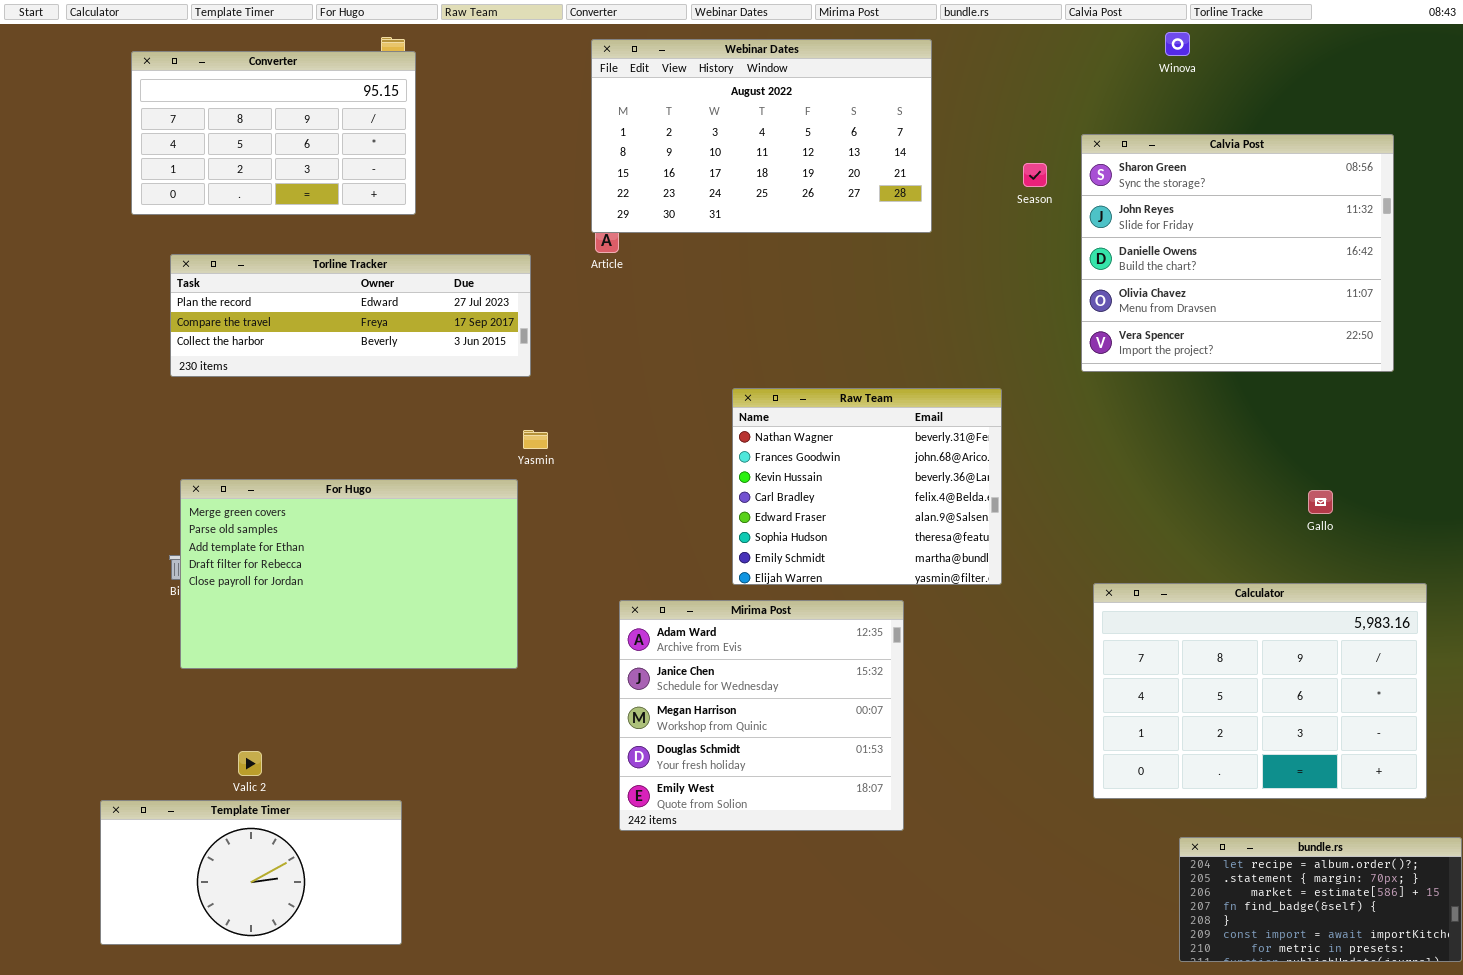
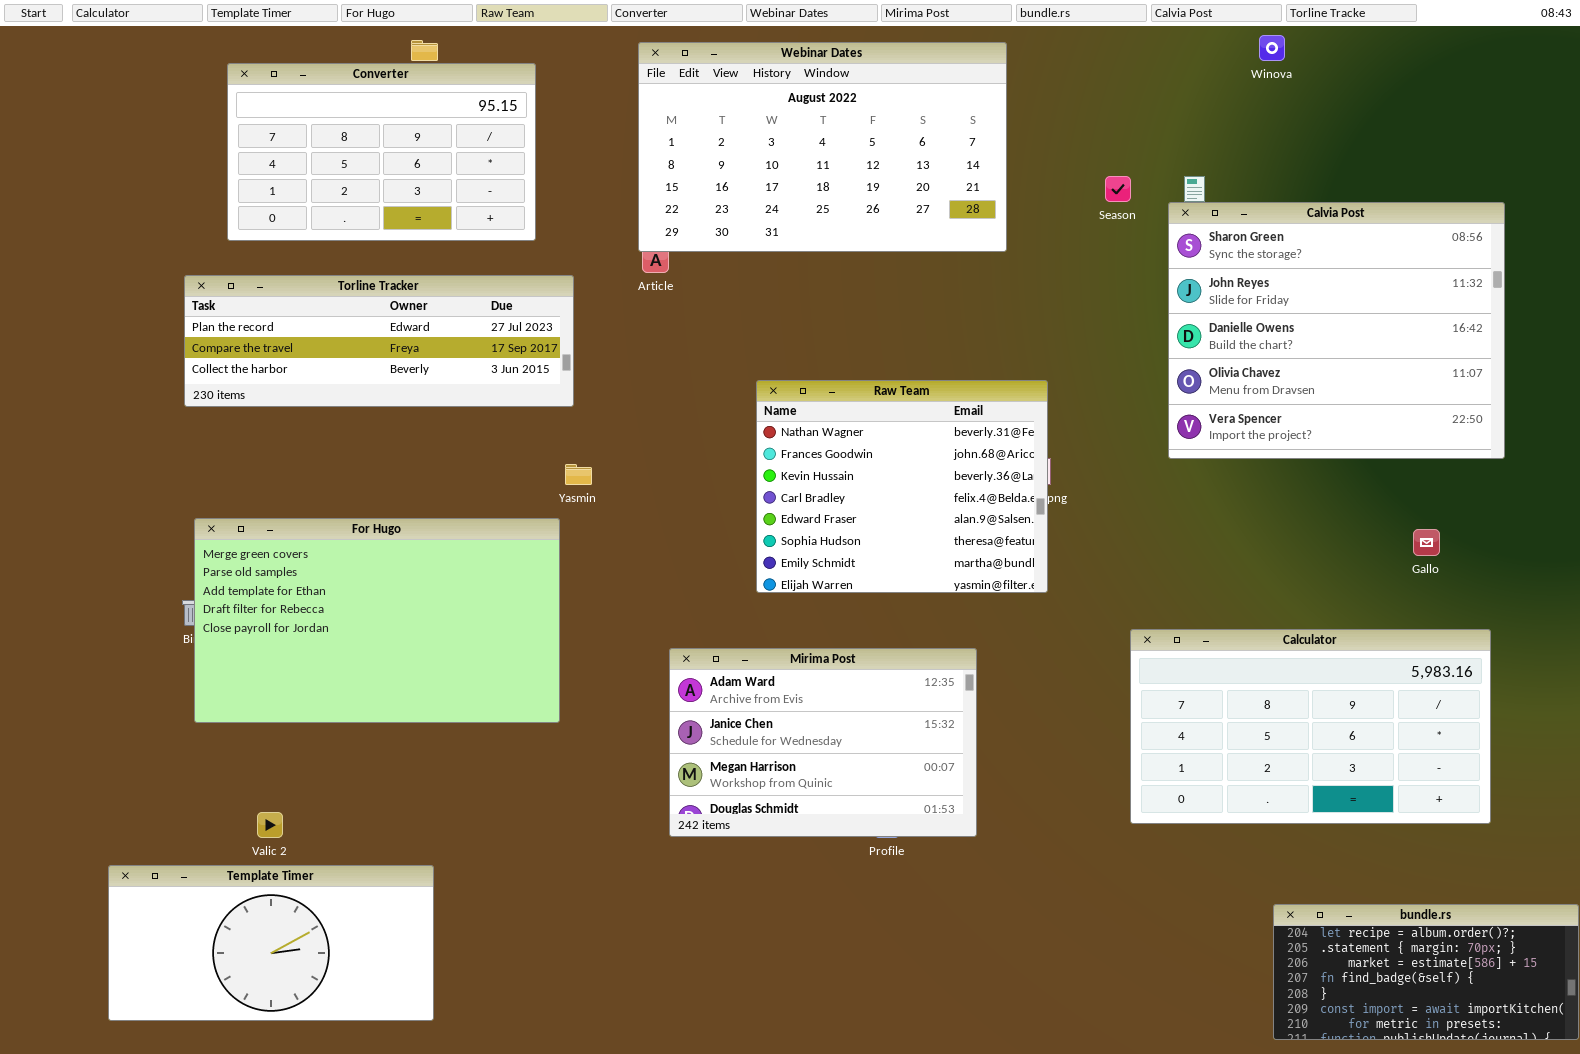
Converter: [131,51,416,215] -> [227,63,536,241], moved
Calvia Post: [1081,134,1394,372] -> [1168,202,1505,459], moved
Raw Team: [732,388,1002,585] -> [756,380,1048,593], moved
Calculator: [1093,583,1427,799] -> [1130,629,1491,824], moved, resized
Mirima Post: [619,600,904,831] -> [669,648,977,837], resized

